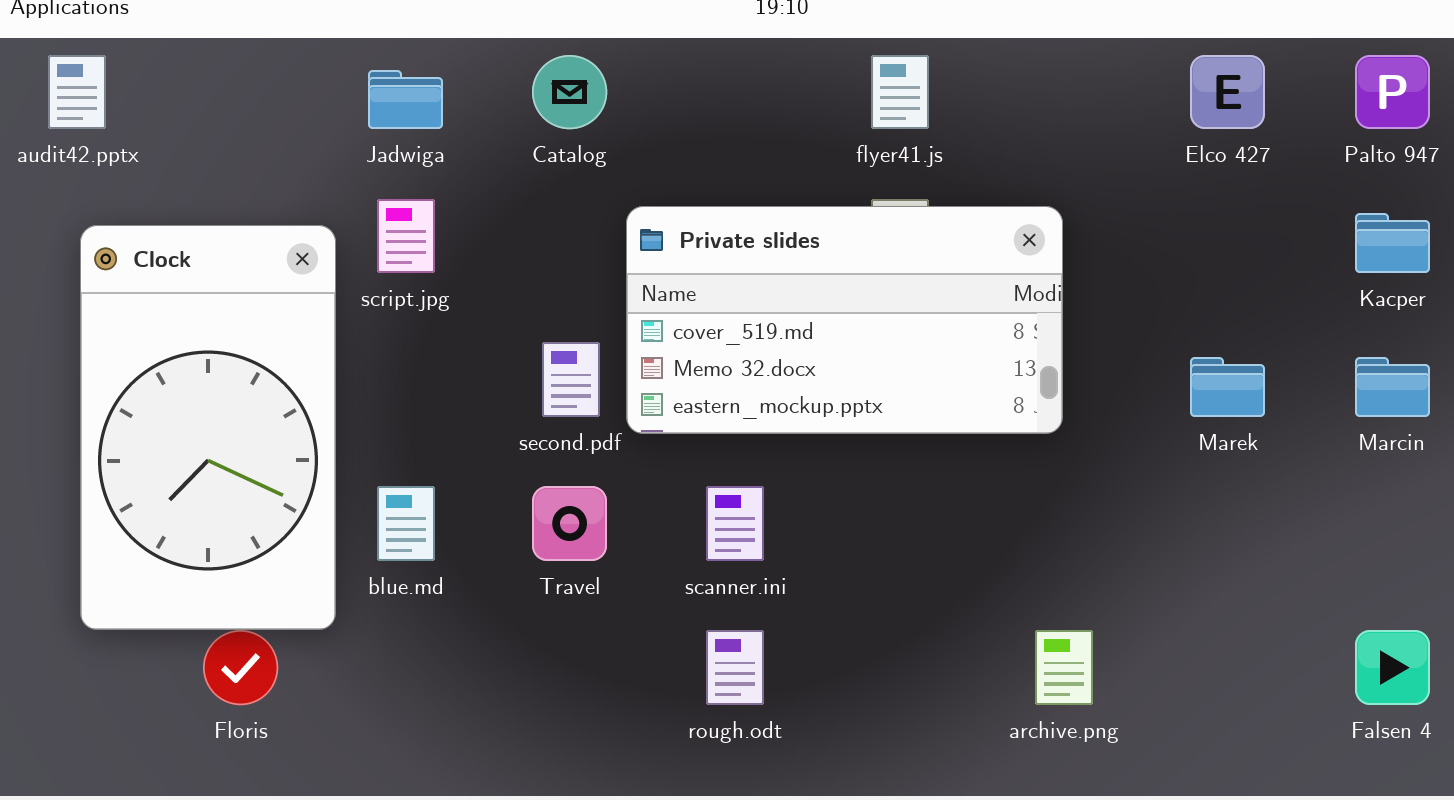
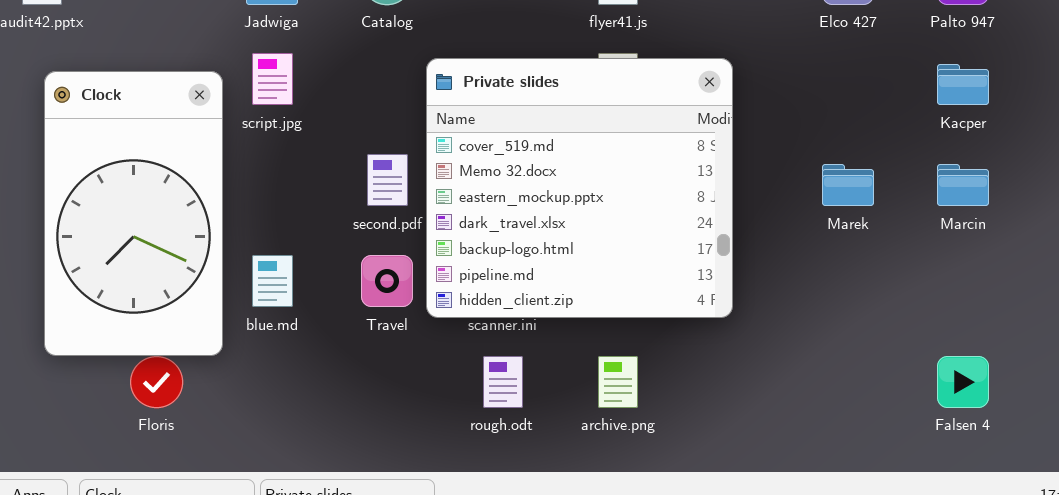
Private slides: [626,206,1063,434] -> [426,58,733,318], resized
archive.png: [1035,630,1093,705] -> [598,356,638,408], moved

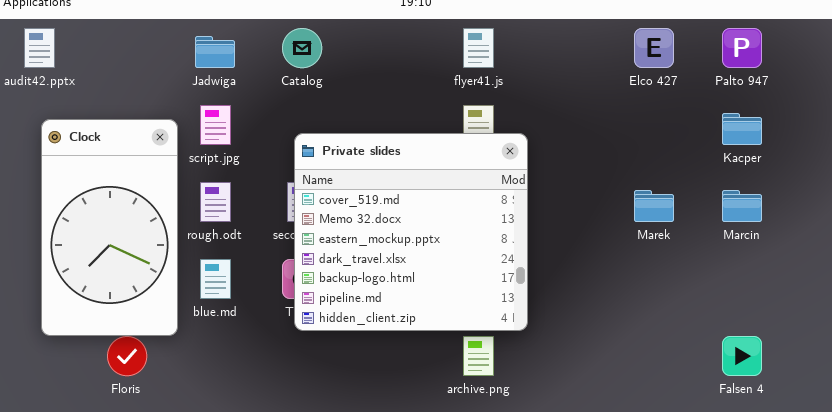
Private slides: [426,58,733,318] -> [294,133,528,331], moved
rough.odt: [483,356,523,408] -> [200,182,231,222], moved

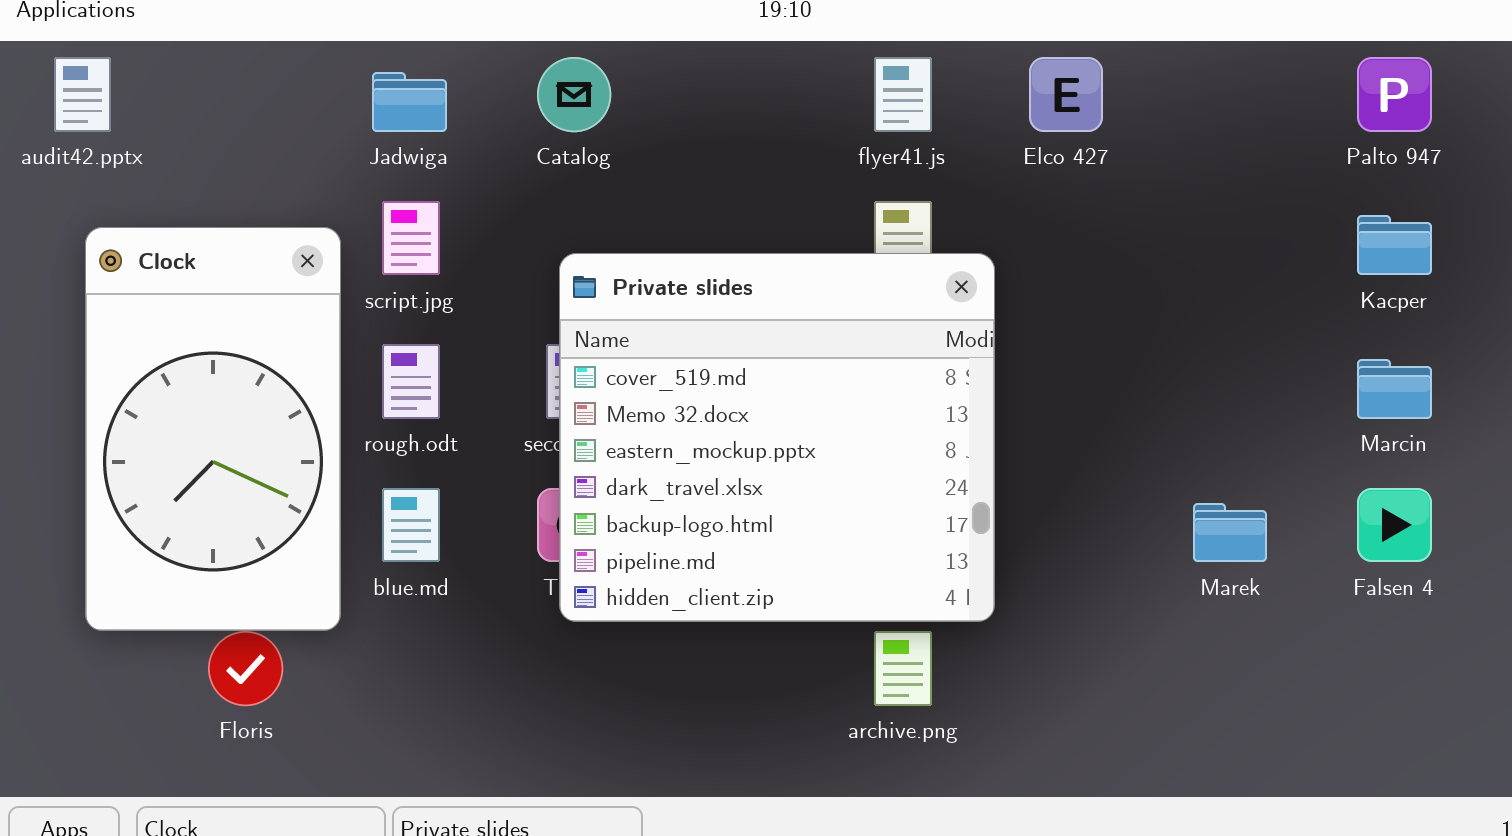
Elco 427: [634,28,674,68] -> [1029,57,1103,132], moved
Marek: [634,190,674,222] -> [1193,503,1267,562], moved
Falsen 4: [722,336,762,376] -> [1357,488,1432,562], moved

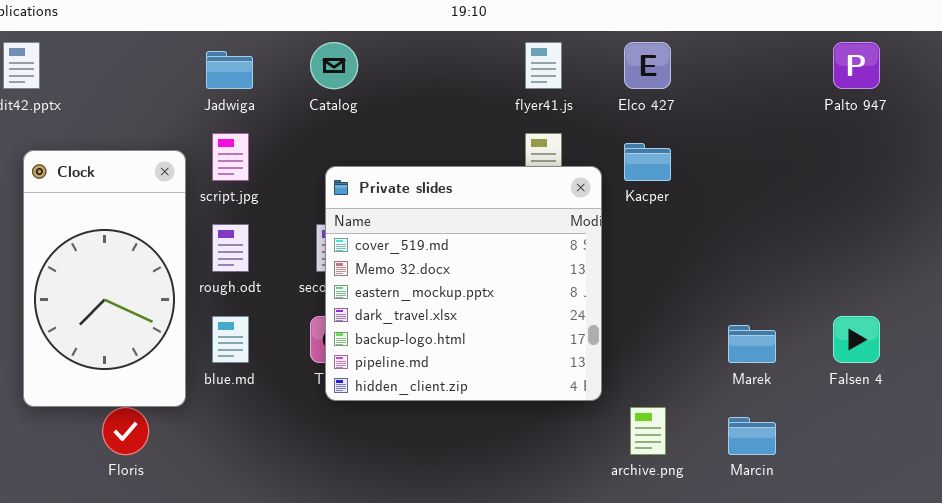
Kacper: [1357,215,1432,275] -> [624,143,671,181], moved
Marcin: [1357,359,1432,419] -> [728,417,776,455], moved
archive.png: [874,631,932,706] -> [630,407,666,455], moved

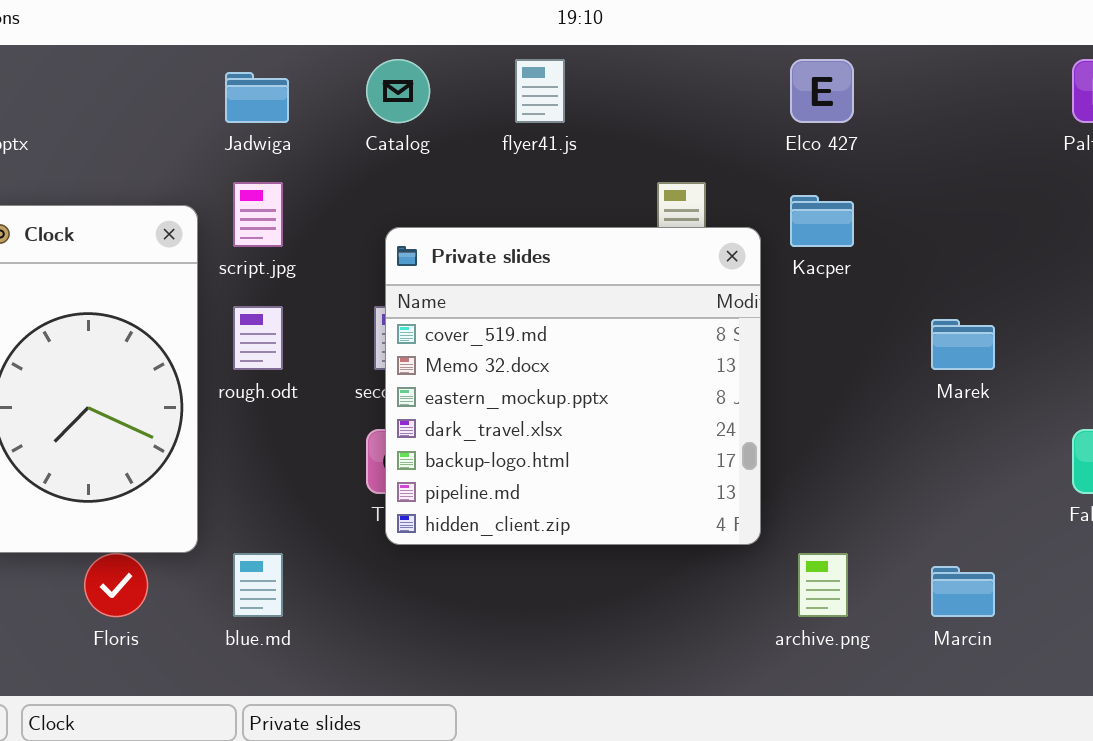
flyer41.js: [525,42,562,89] -> [515,59,565,123], moved
blue.md: [212,316,249,363] -> [233,553,283,617], moved
Marek: [728,325,776,363] -> [931,319,995,370], moved

